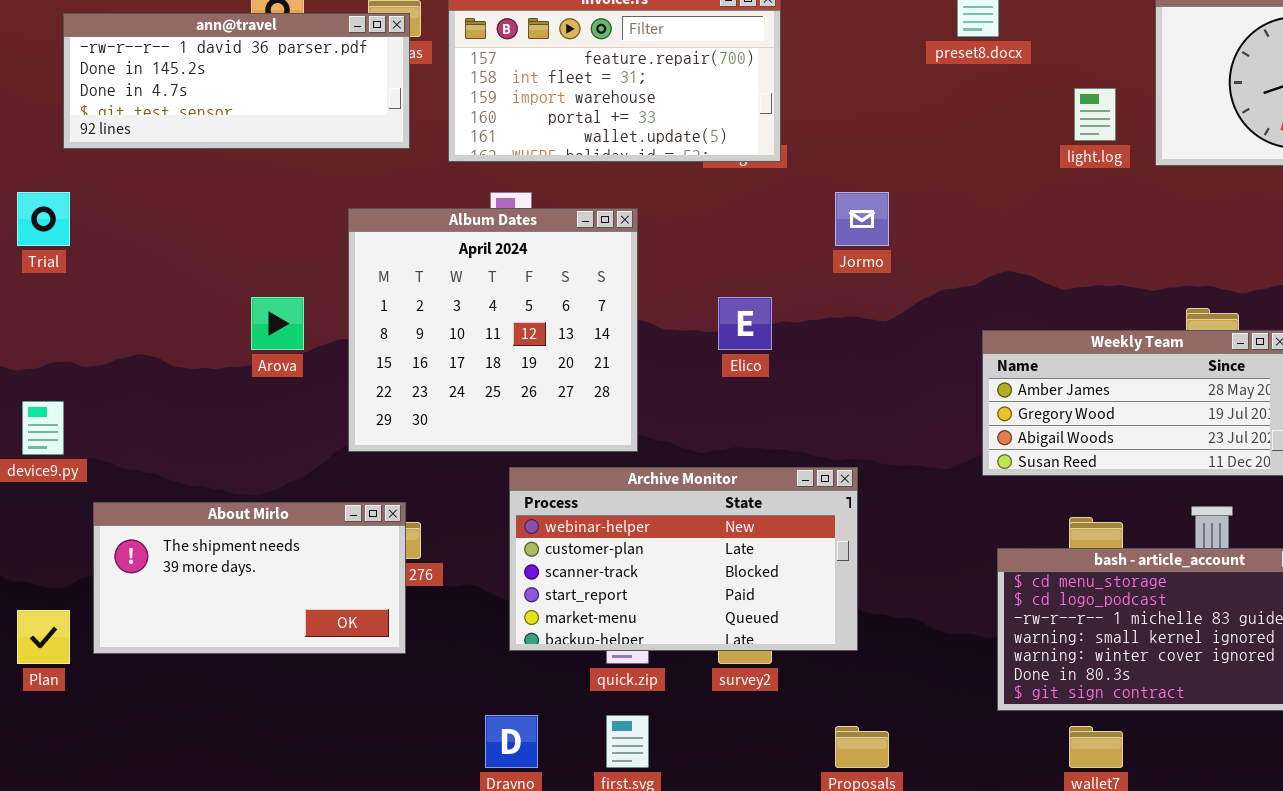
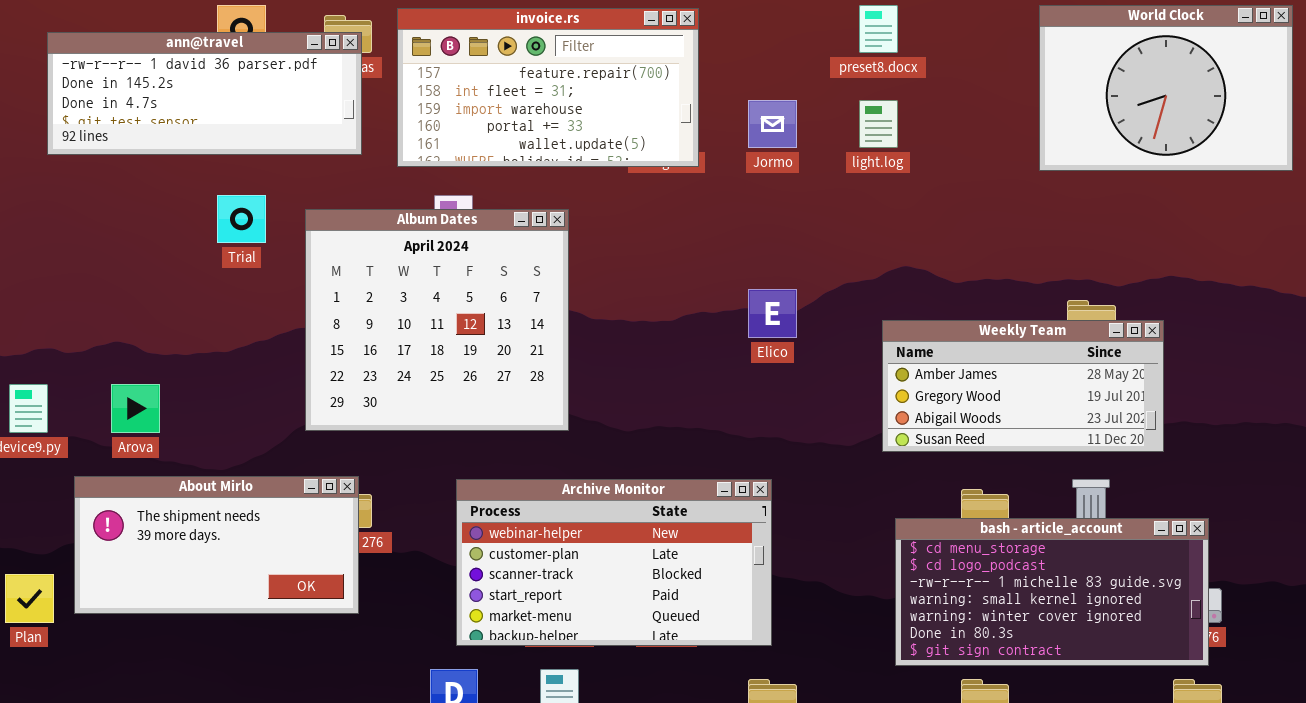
light.log: [1074,88,1116,141] -> [859,100,898,148], moved
Trial: [17,192,70,246] -> [217,195,266,243], moved
Jormo: [835,192,889,246] -> [748,100,797,148], moved
Arova: [251,297,304,350] -> [111,384,160,433], moved
Elico: [718,297,772,350] -> [748,289,797,338], moved
Archive Monitor: [509,467,858,651] -> [456,479,772,646], moved

